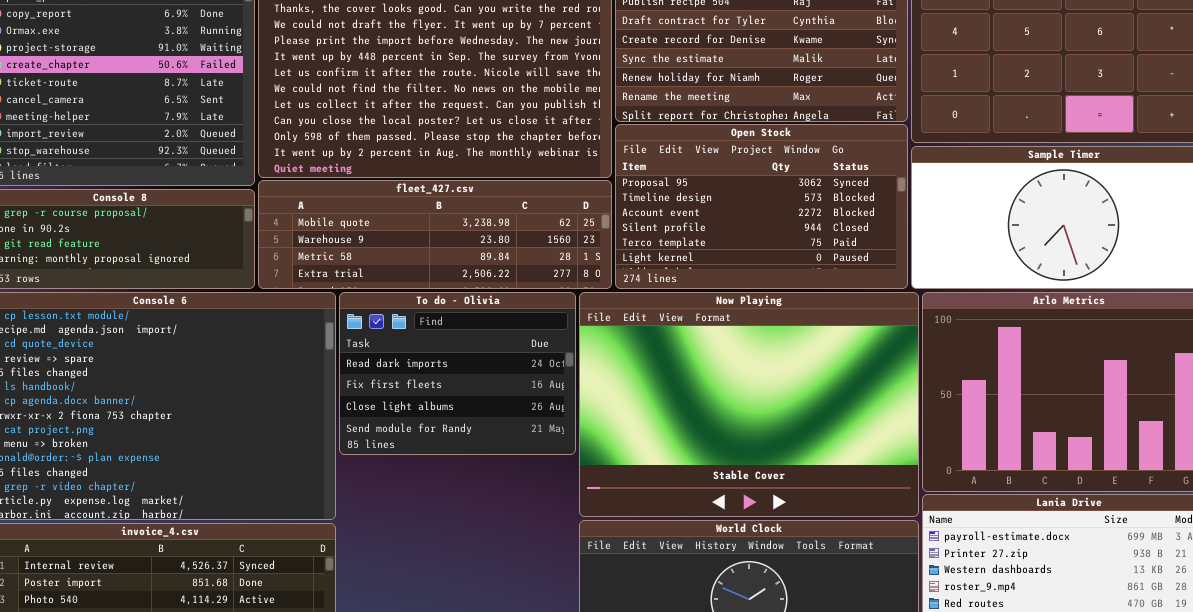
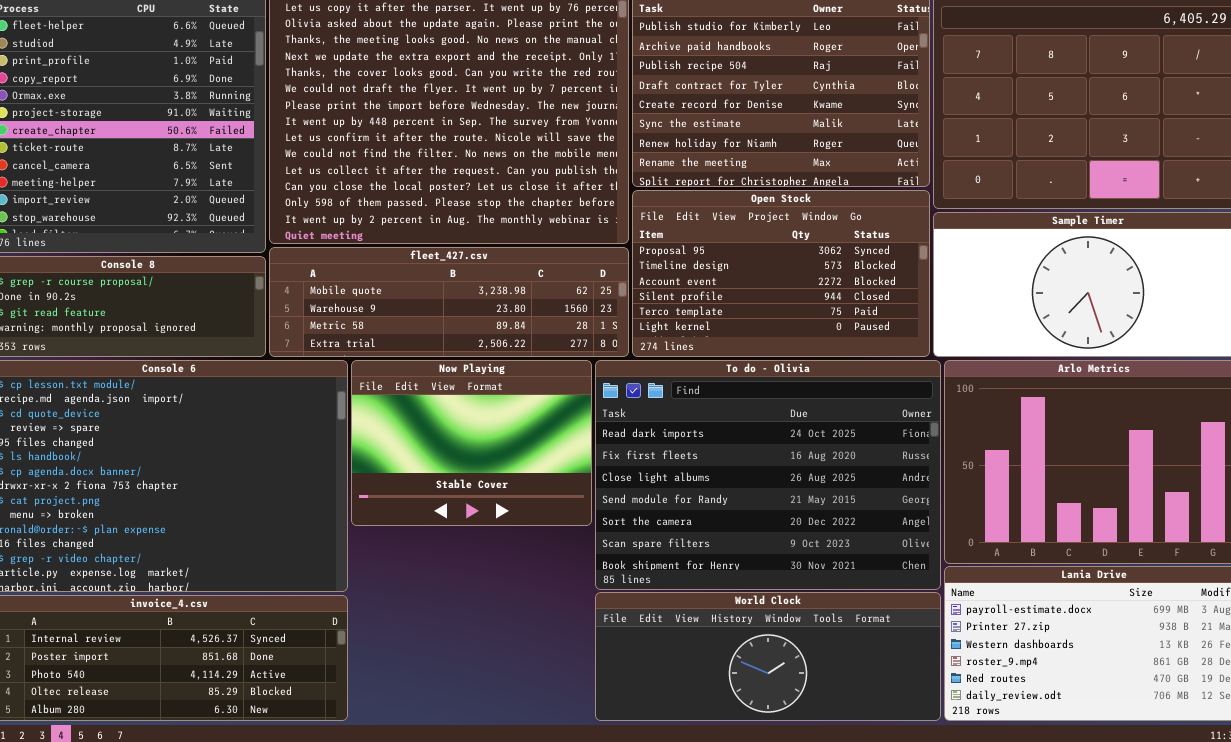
To do - Olivia: [339,292,576,455] -> [595,360,941,590], moved, resized
Now Playing: [579,292,919,517] -> [351,360,592,526], moved, resized

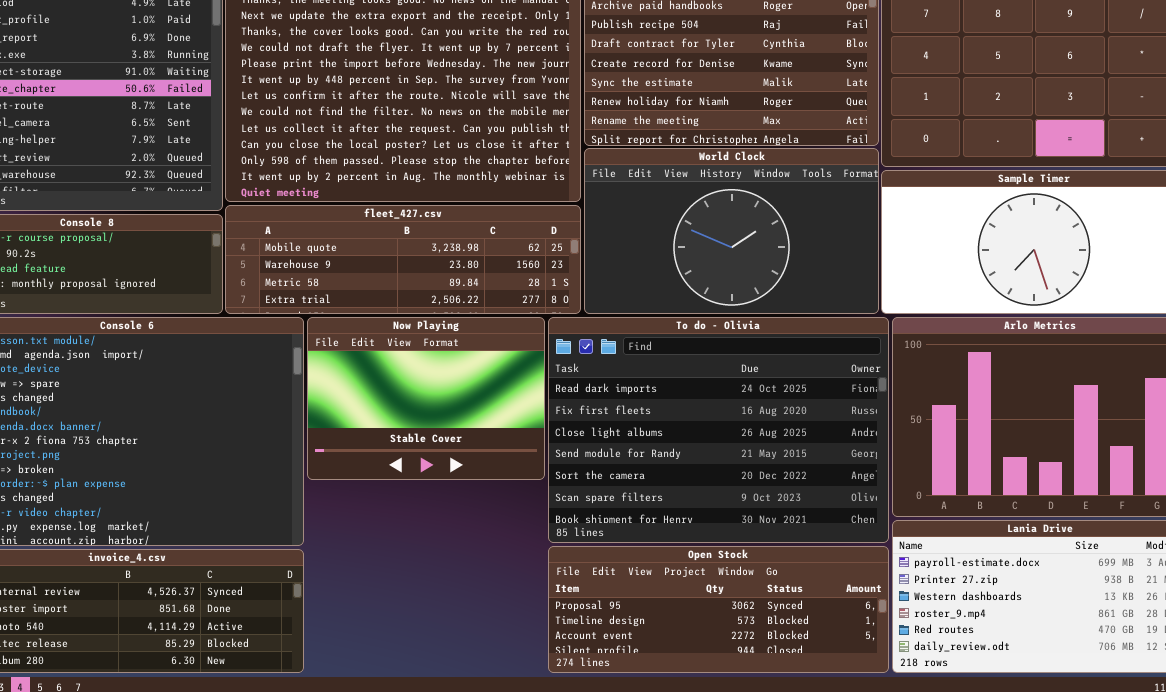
Open Stock: [632,190,930,357] -> [548,546,889,673], moved, resized
World Clock: [595,592,941,721] -> [584,148,879,314], moved, resized

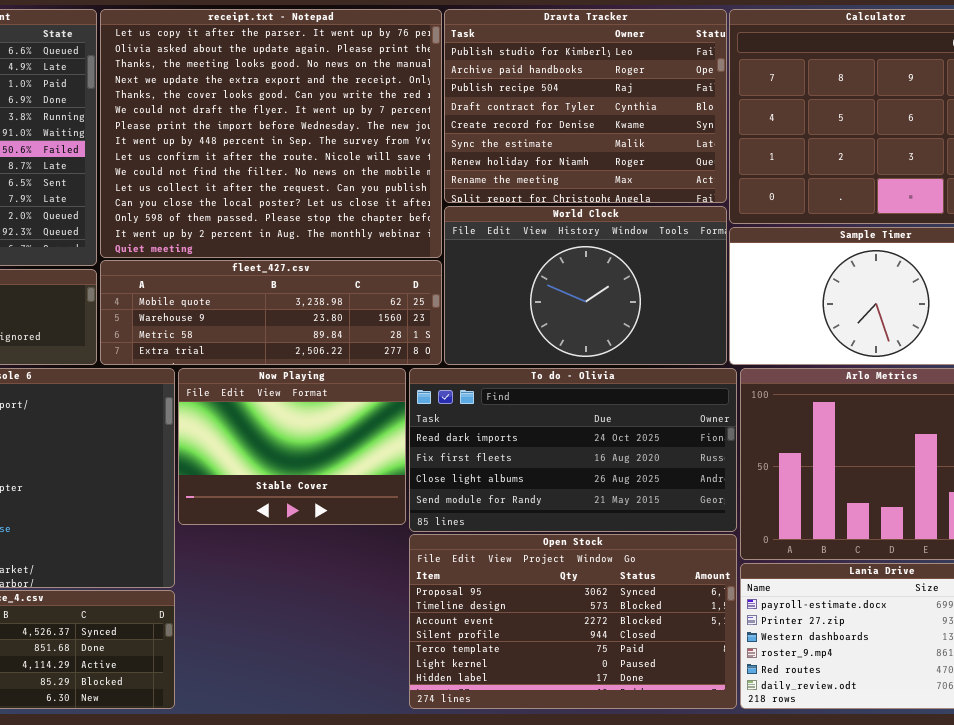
To do - Olivia: [548,317,889,543] -> [409,368,737,532], resized
Open Stock: [548,546,889,673] -> [409,534,737,709], resized

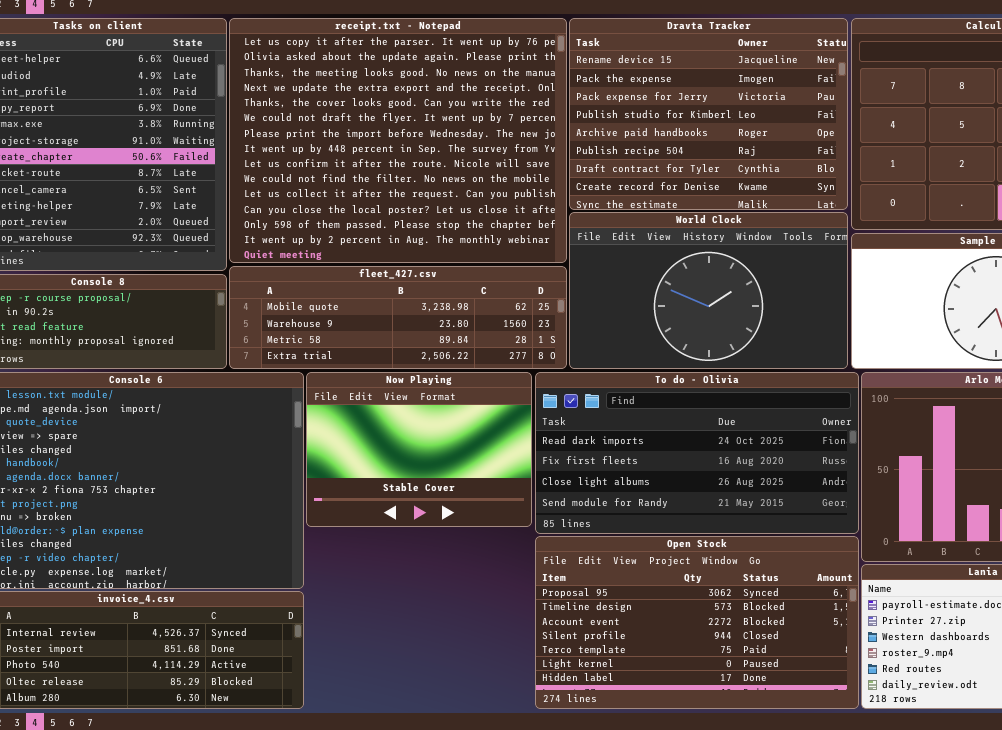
Dravta Tracker: [444,9,727,203] -> [569,18,848,210], scrolled up 3 rows

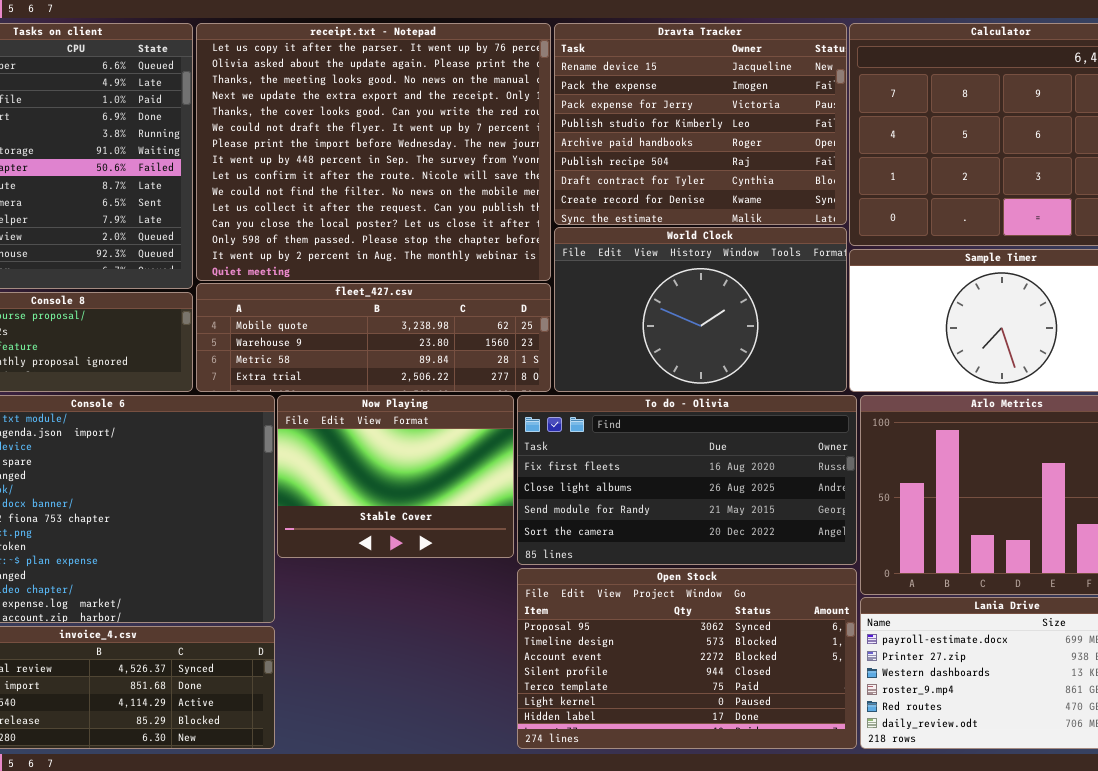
To do - Olivia: [535,372,859,534] -> [517,395,857,565], scrolled down 1 row

